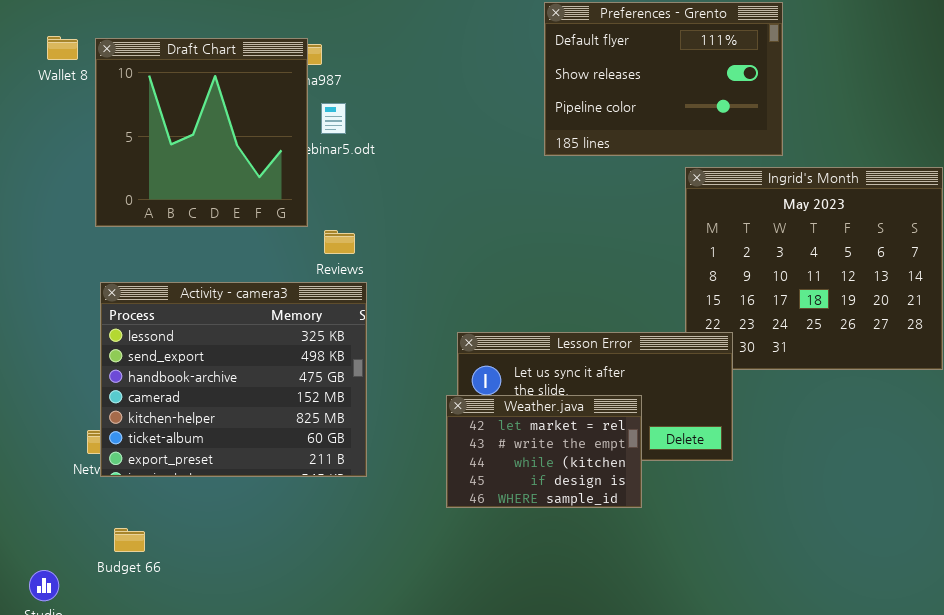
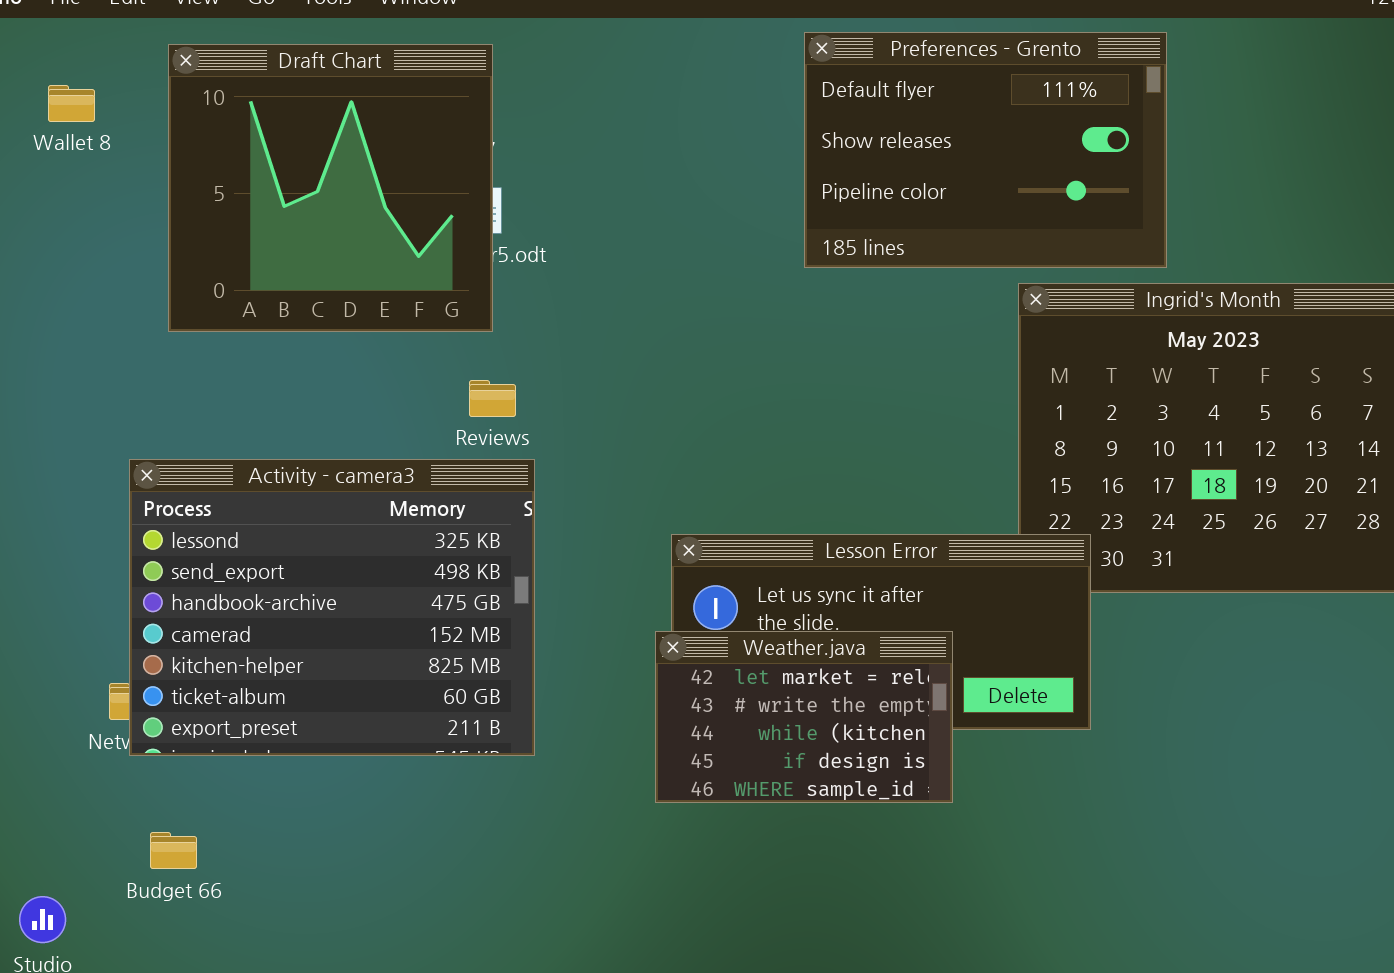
Draft Chart: [95,38,308,227] -> [168,44,493,332], moved

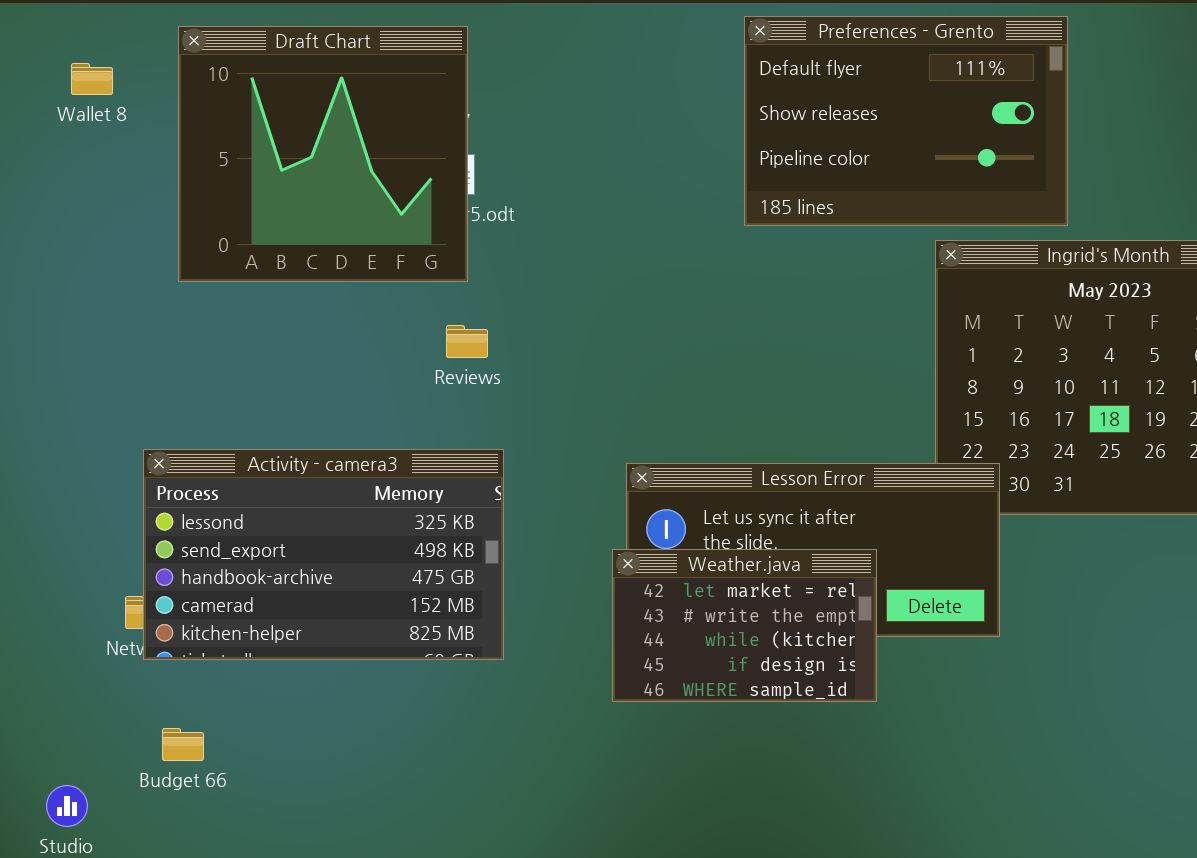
Activity - camera3: [129,459,535,756] -> [143,449,504,660], resized

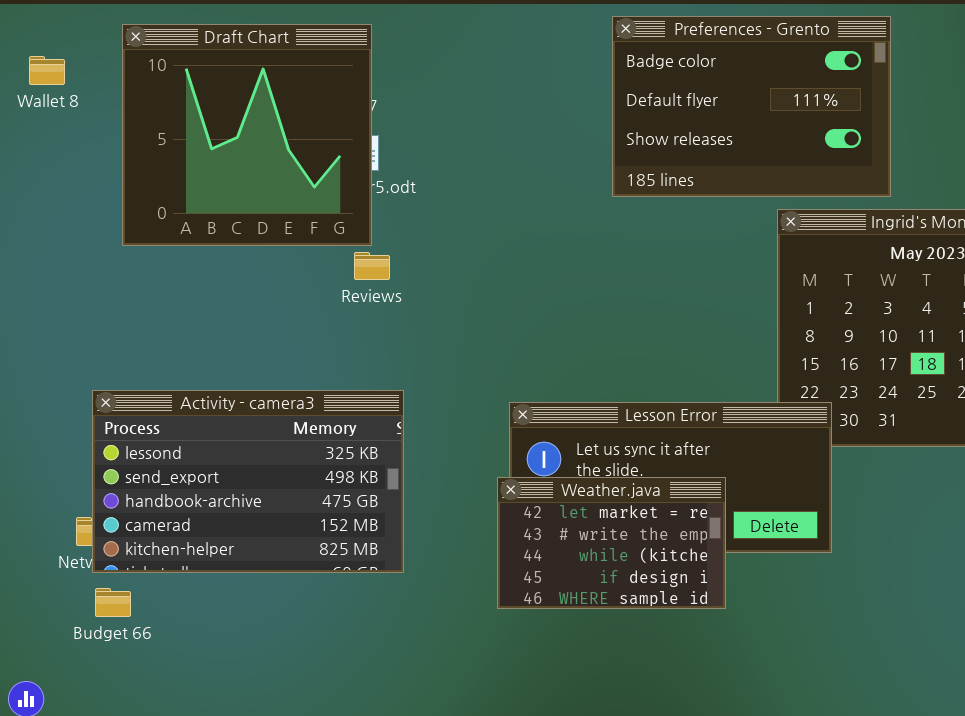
Preferences - Grento: [744,16,1068,226] -> [612,16,891,197], scrolled up 1 row
Reviews: [446,325,488,358] -> [354,252,390,280], moved
Budget 66: [162,728,204,761] -> [95,588,131,617], moved

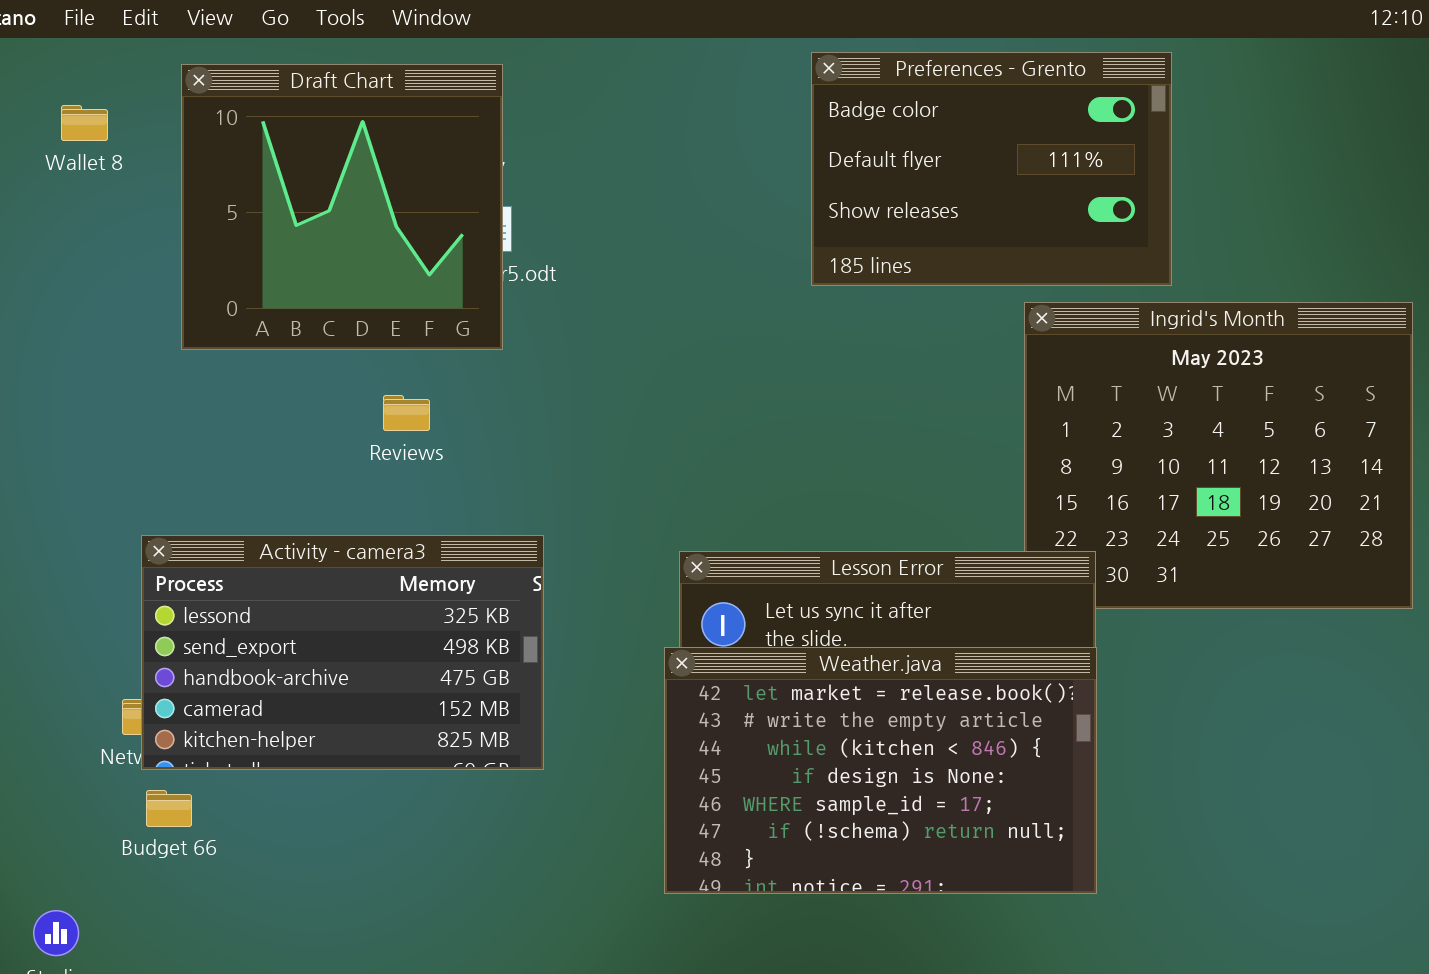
Reviews: [354,252,390,280] -> [383,395,430,431], moved
Weather.java: [497,477,726,609] -> [664,647,1097,894], resized

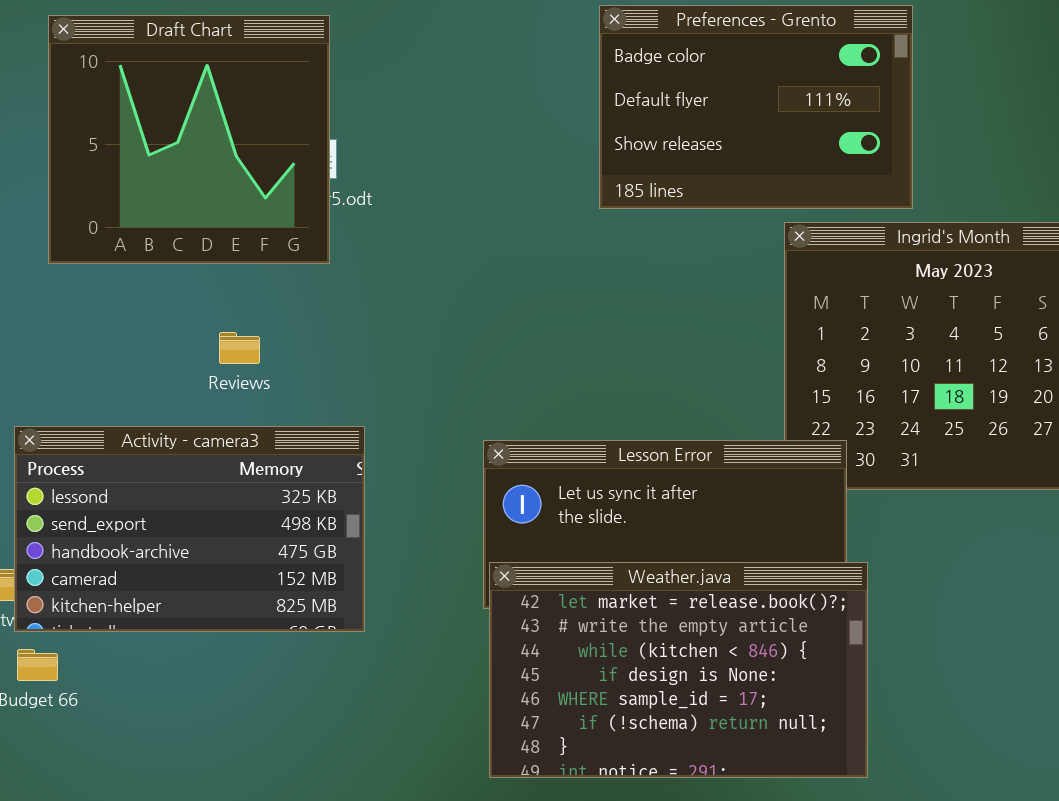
Reviews: [383,395,430,431] -> [219,332,260,364], moved
Weather.java: [664,647,1097,894] -> [489,562,868,778], moved

